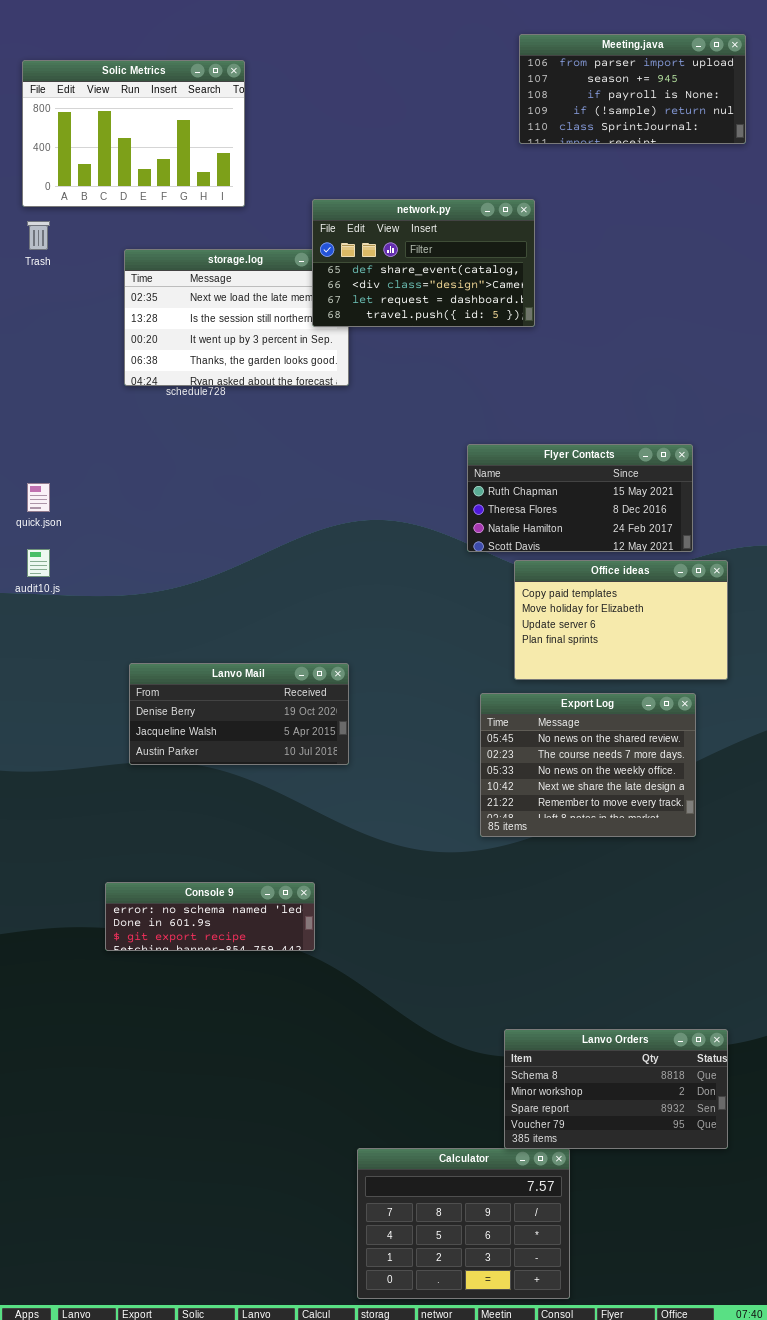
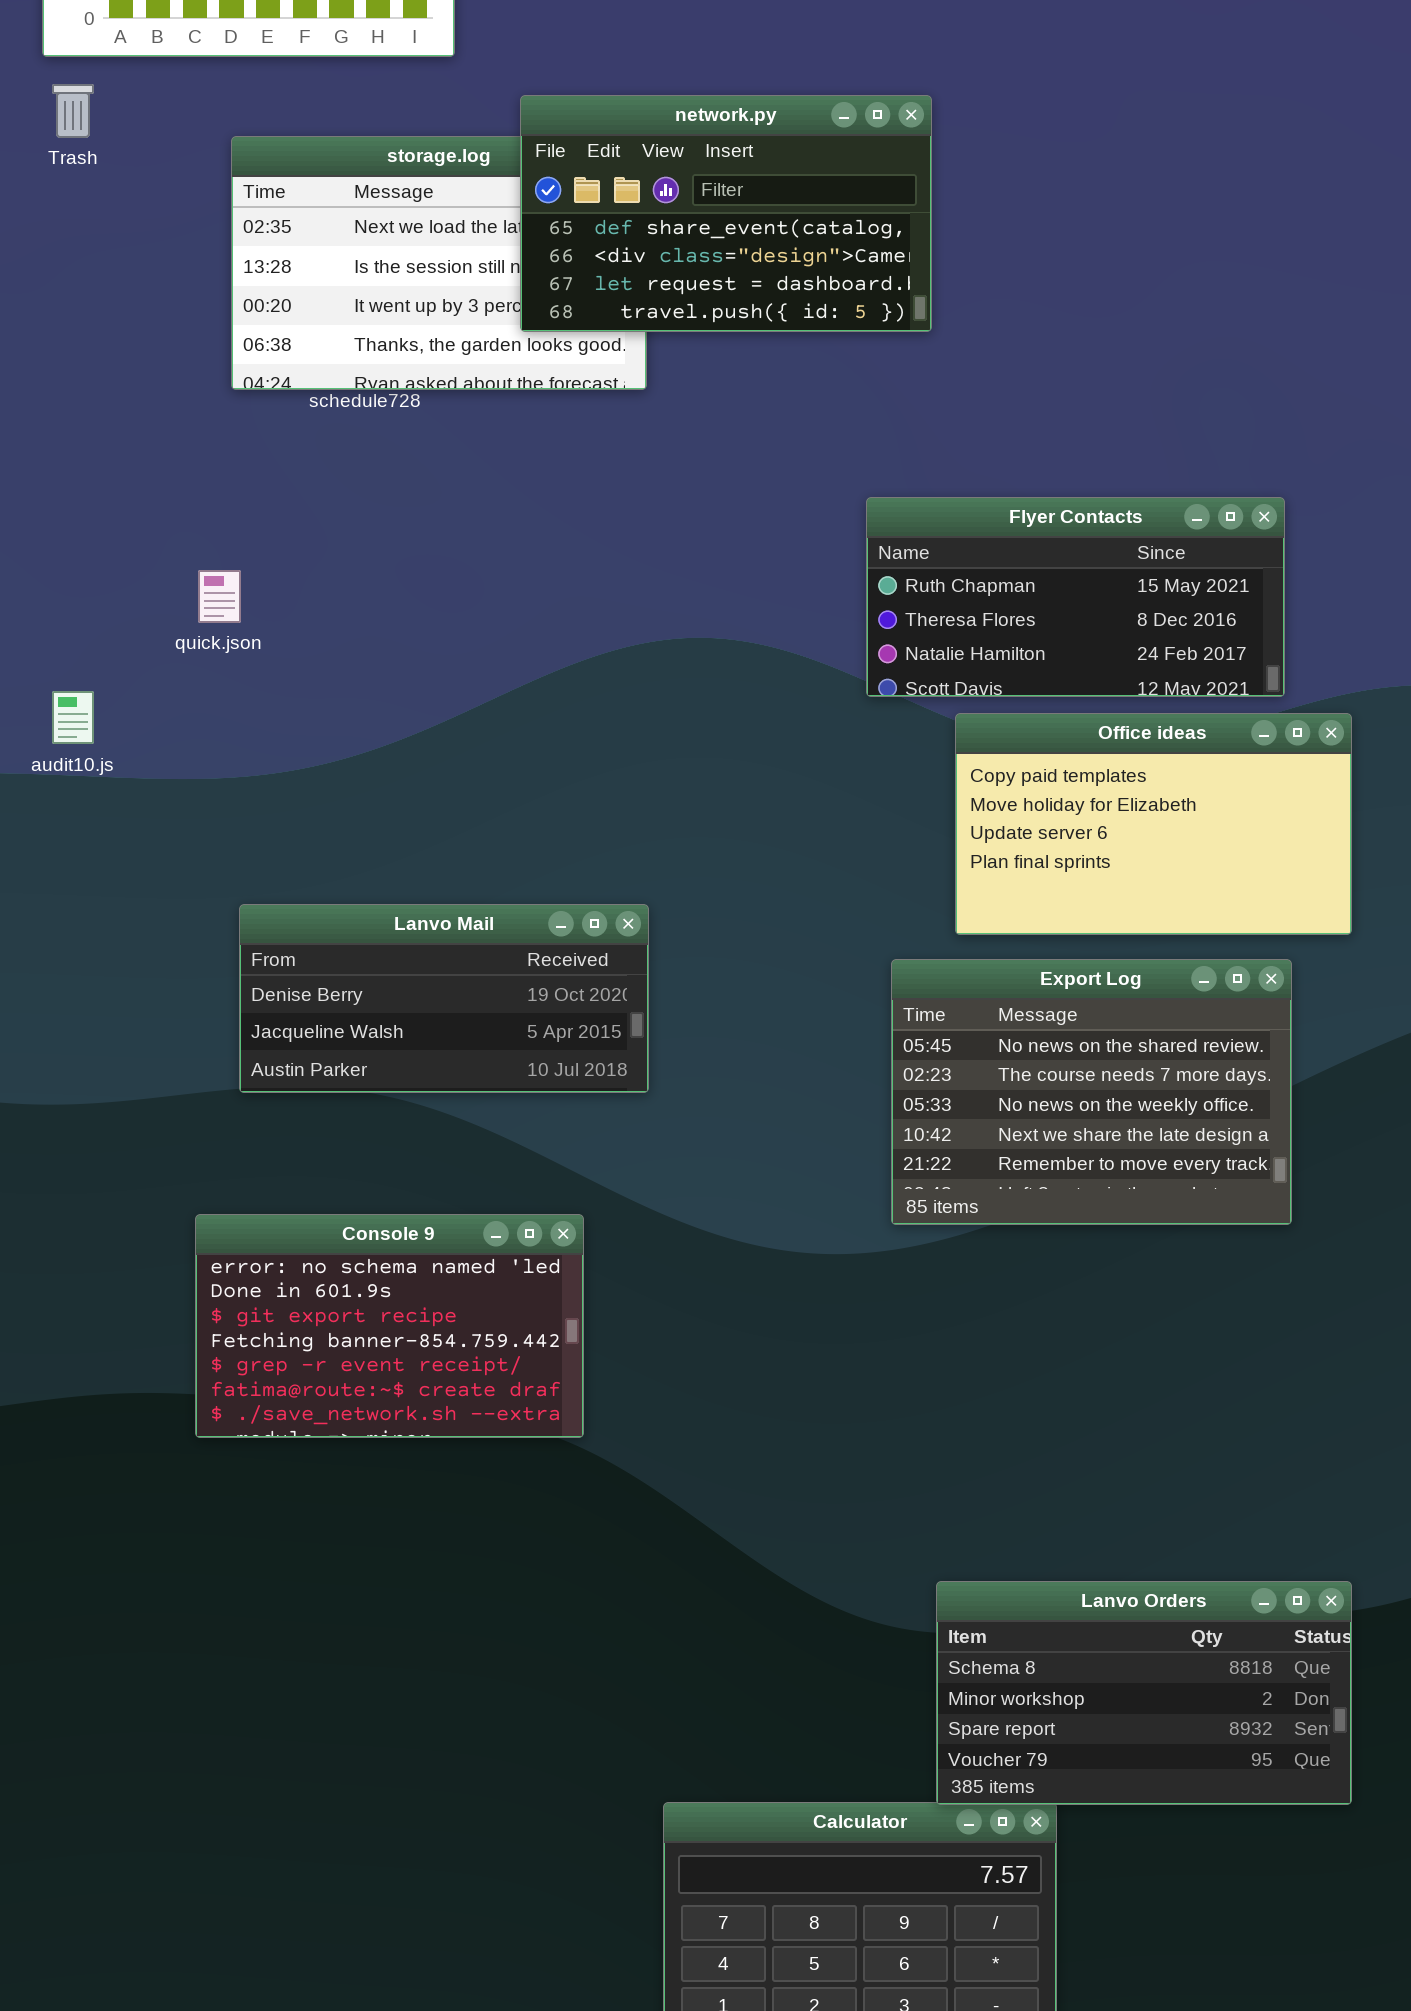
network.py: [312,199,535,327] -> [520,95,932,332], moved
quick.json: [27,483,50,512] -> [198,570,241,623], moved
Console 9: [105,882,315,951] -> [195,1214,584,1438], resized

